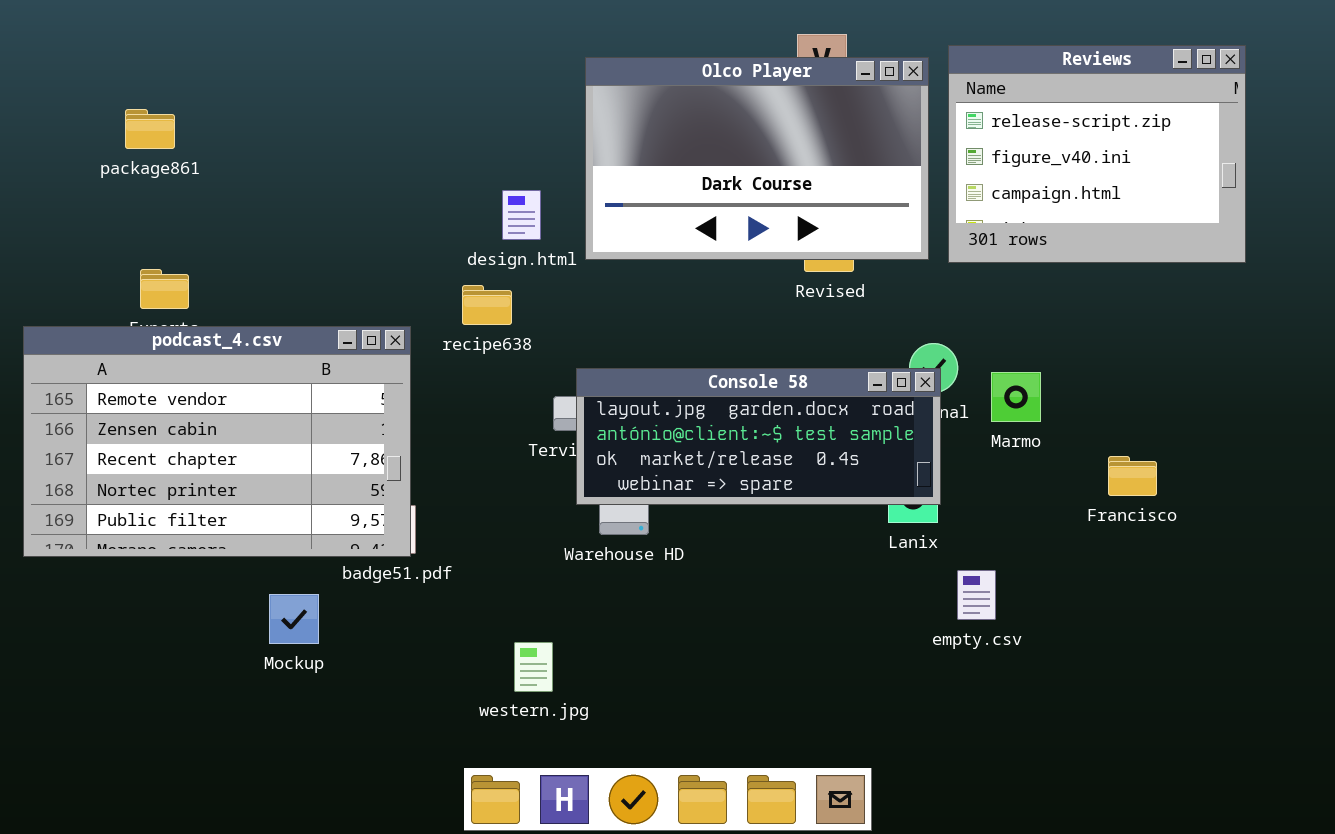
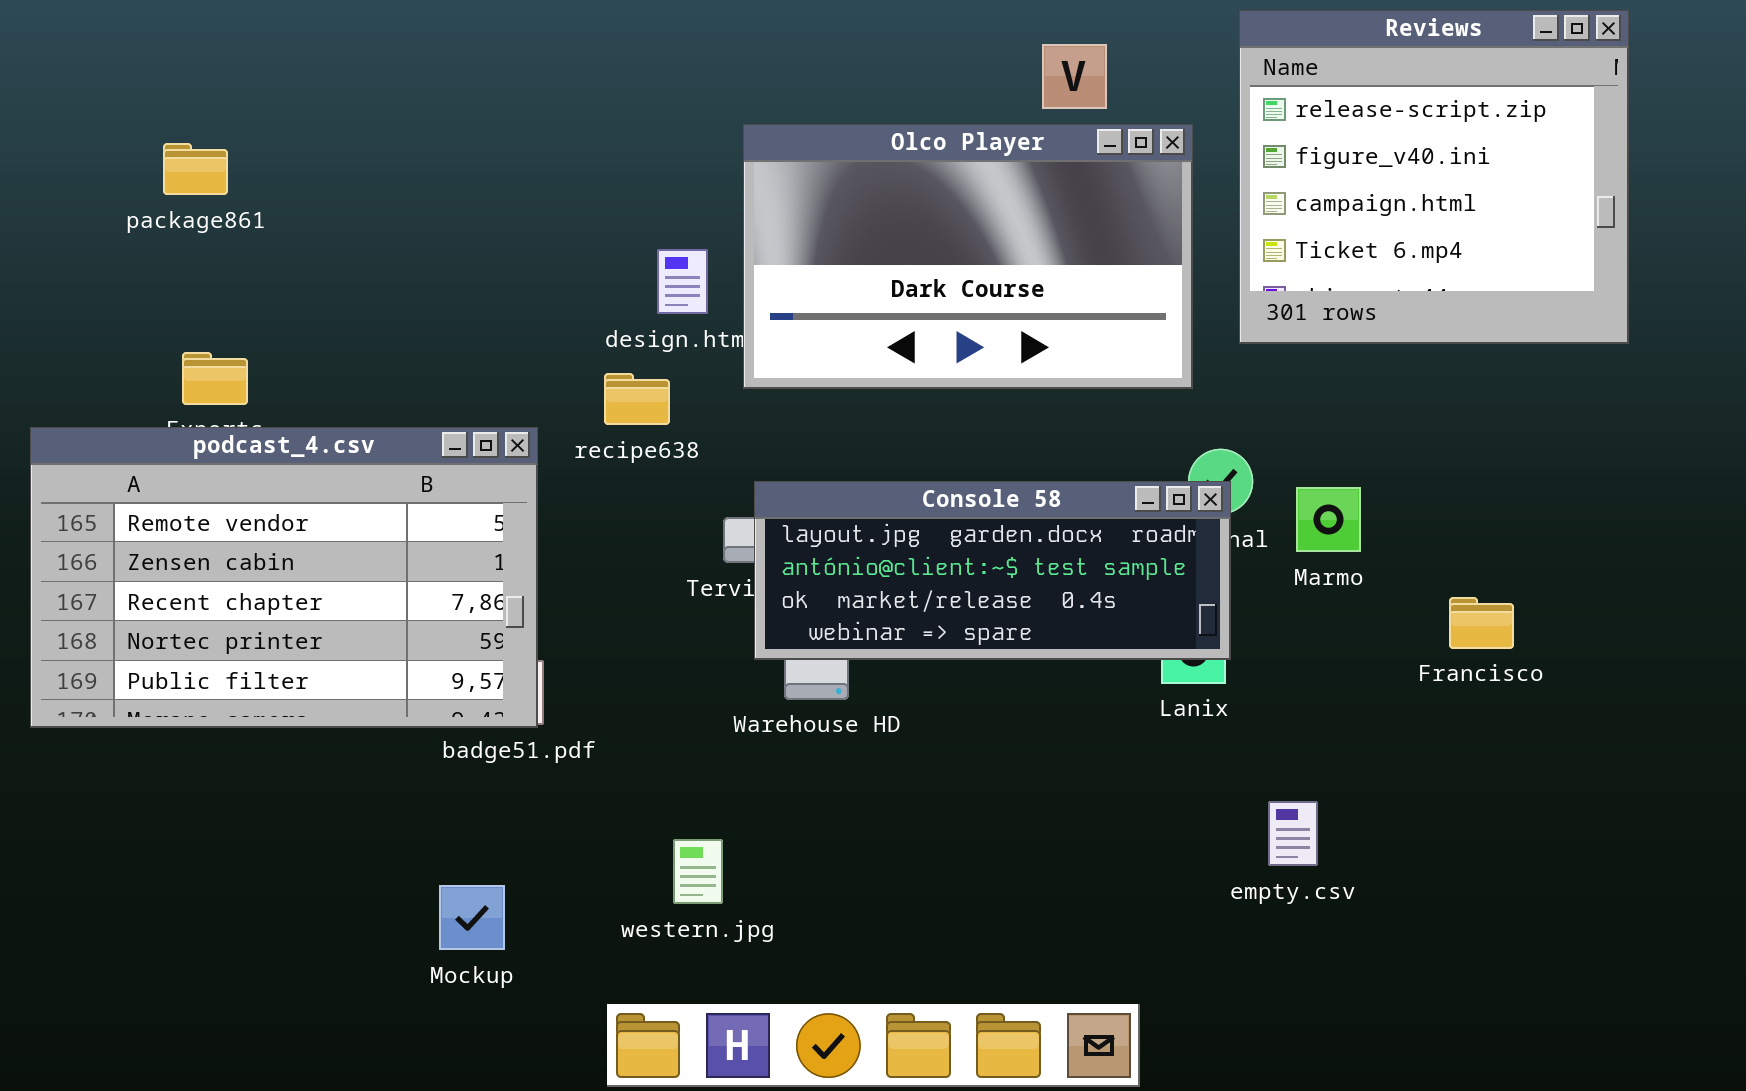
Reviews: [948,45,1246,263] -> [1239,10,1629,344], resized
Olco Player: [585,57,929,260] -> [743,124,1193,389], moved
empty.csv: [957,570,996,620] -> [1268,801,1318,866], moved
Mockup: [269,594,319,644] -> [439,885,505,950], moved

